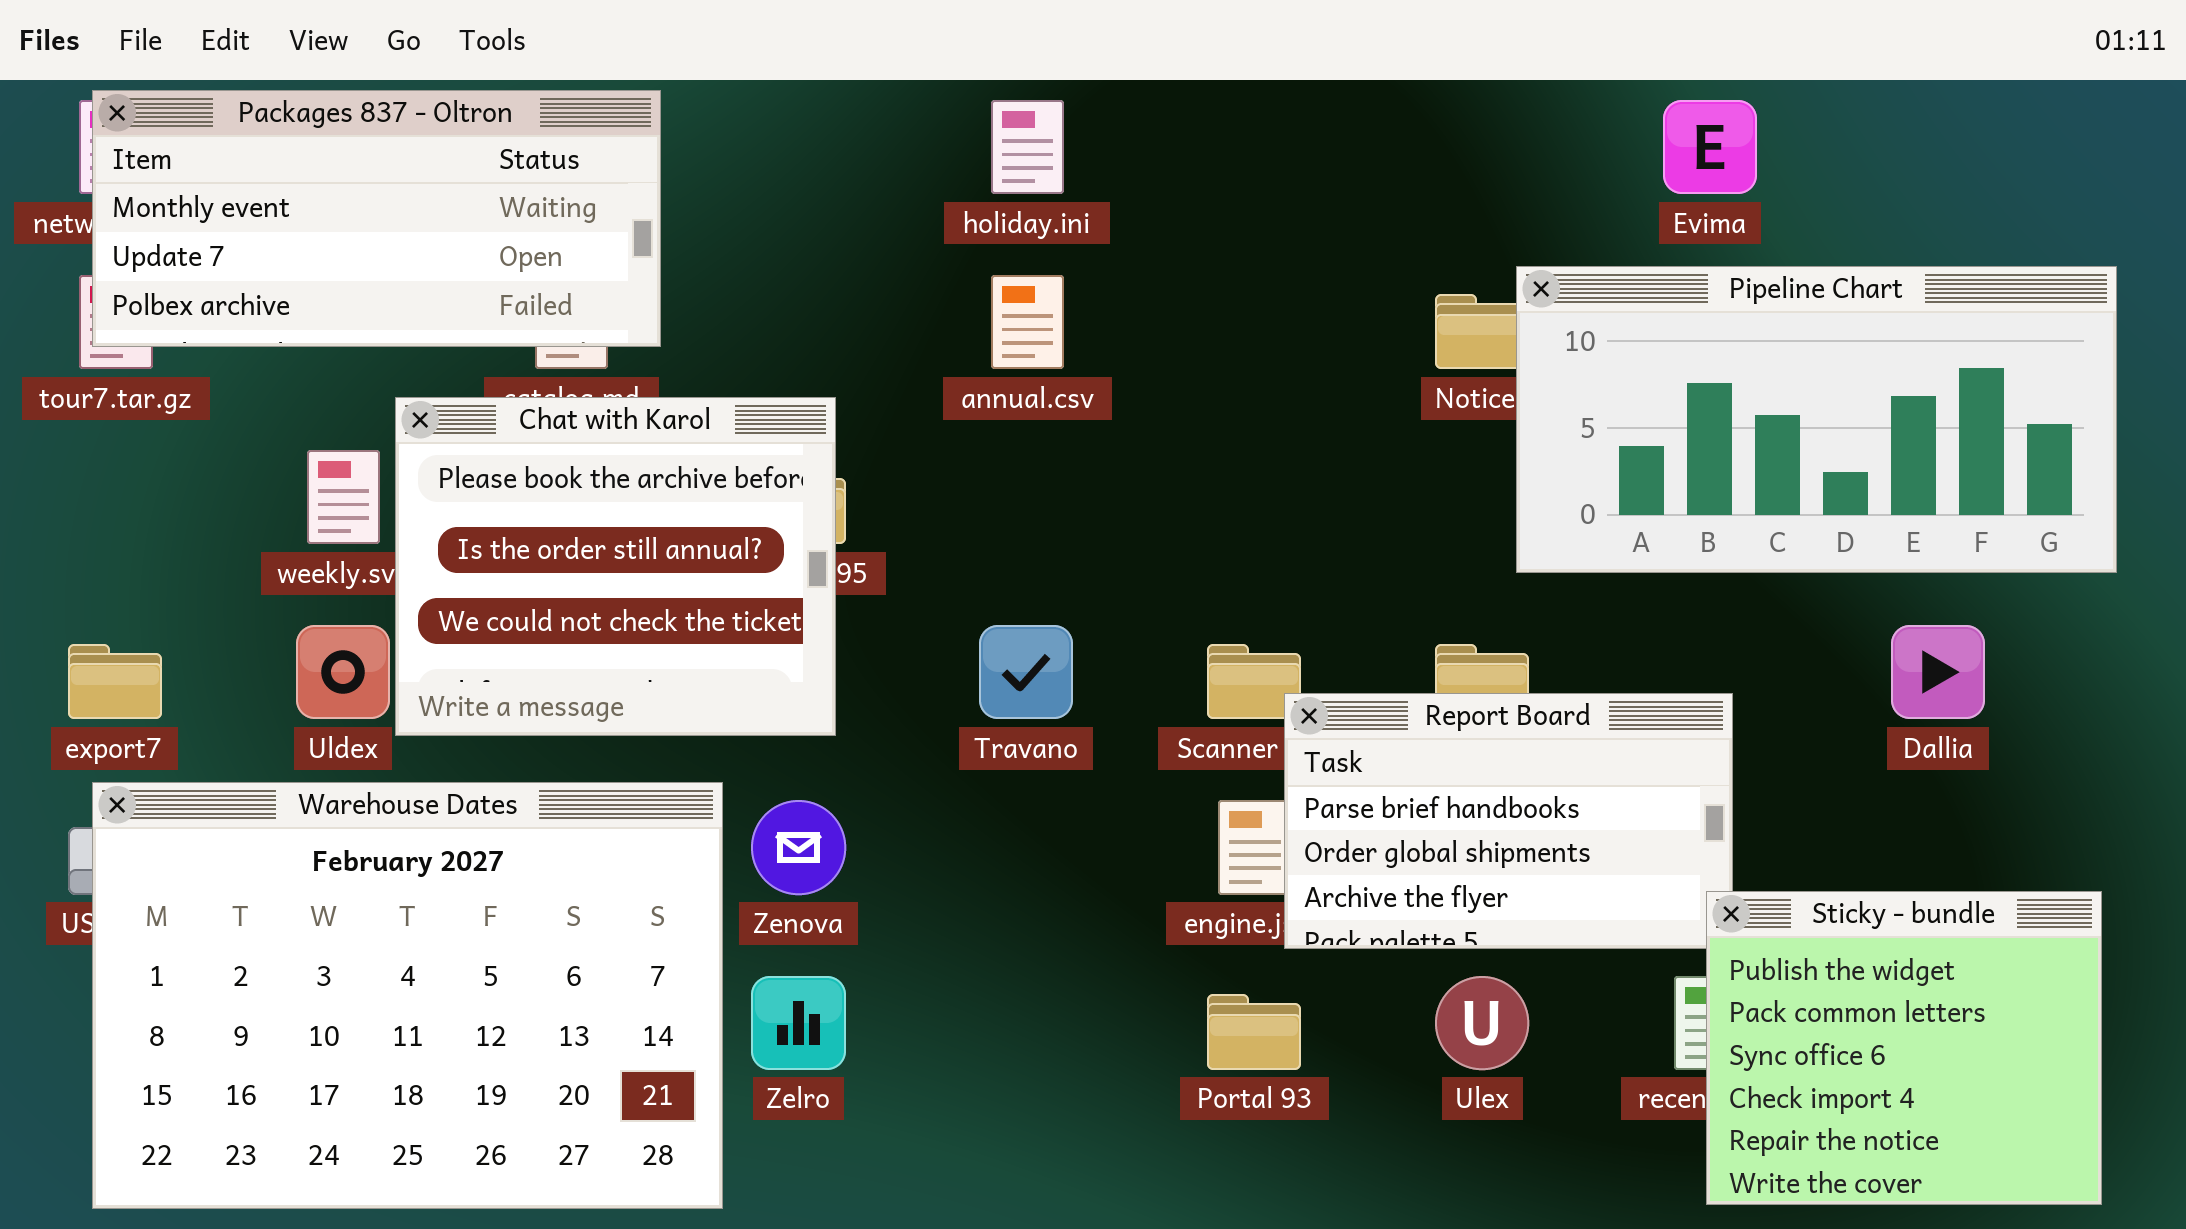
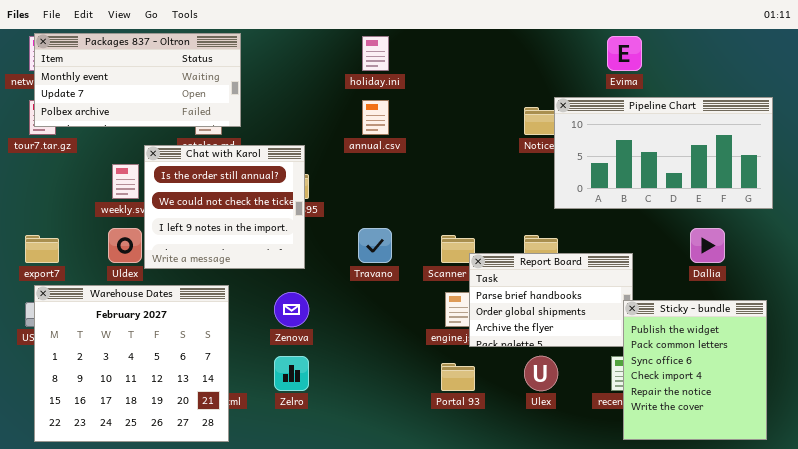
Chat with Karol: [395,397,836,736] -> [144,145,305,269], scrolled down 1 row
Warehouse Dates: [92,782,723,1209] -> [34,285,229,442], resized
Sticky - bundle: [1706,891,2102,1205] -> [623,300,767,440], resized

